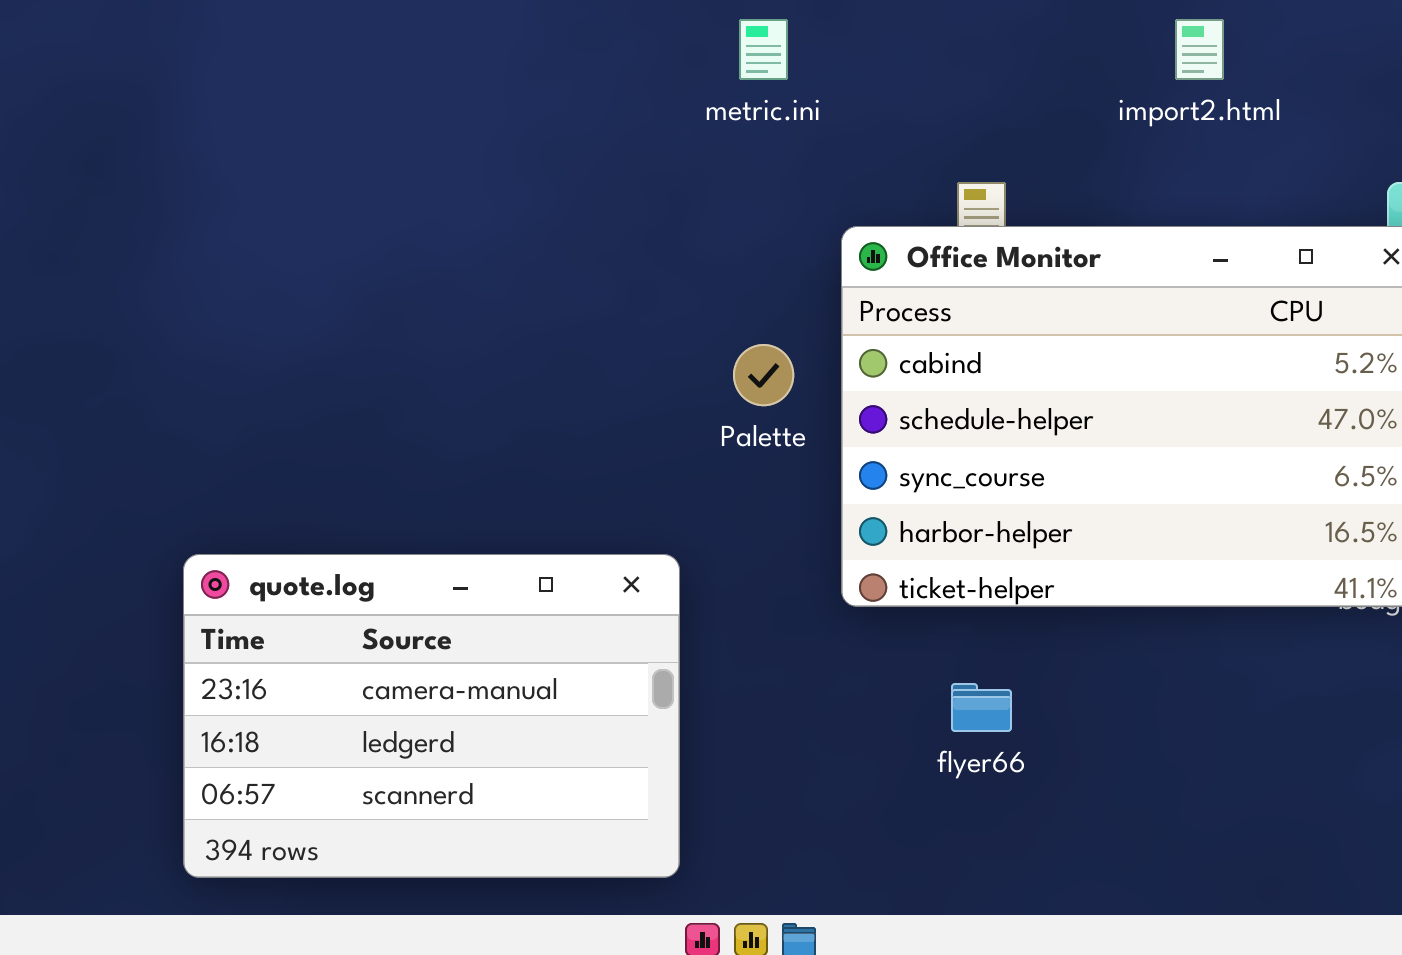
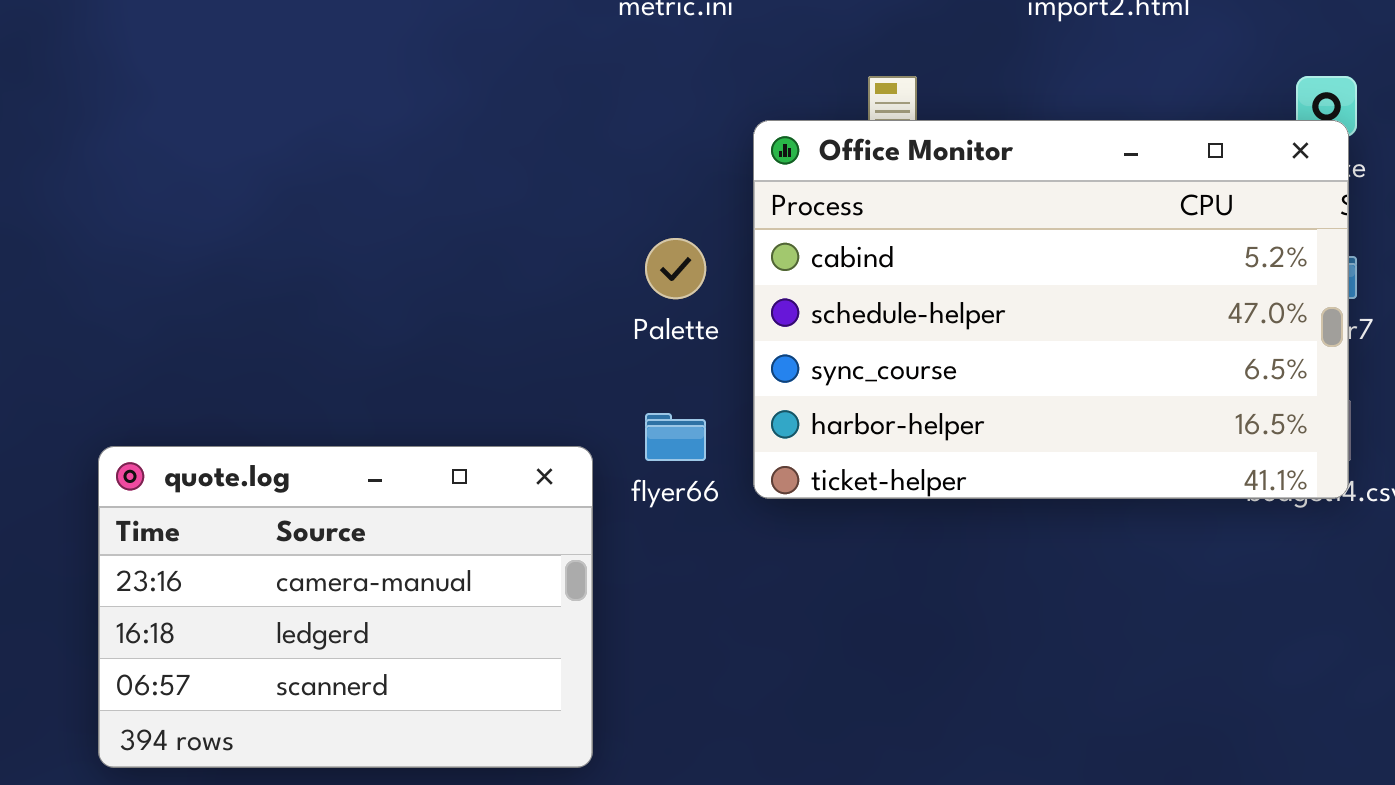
flyer66: [951,683,1012,732] -> [645,413,706,461], moved

